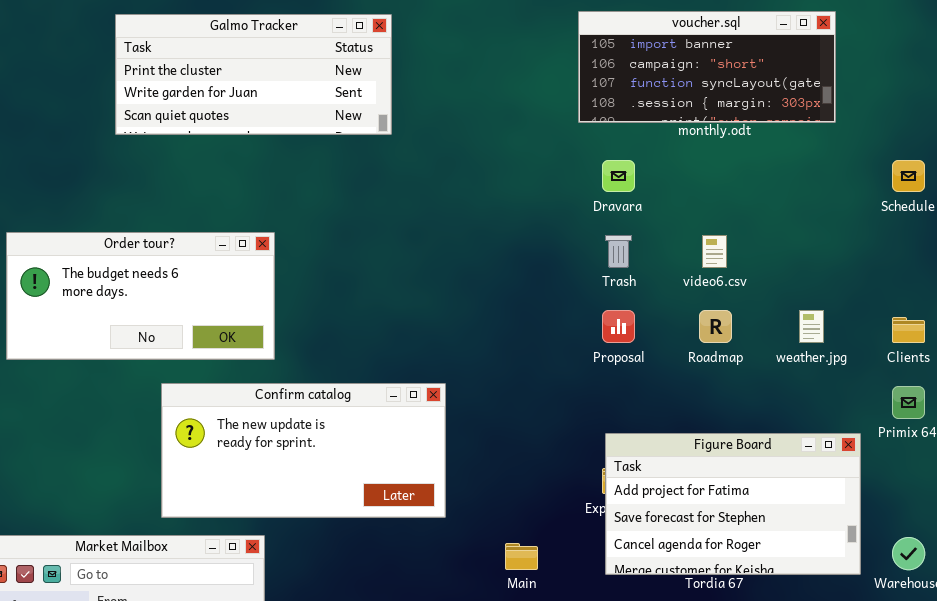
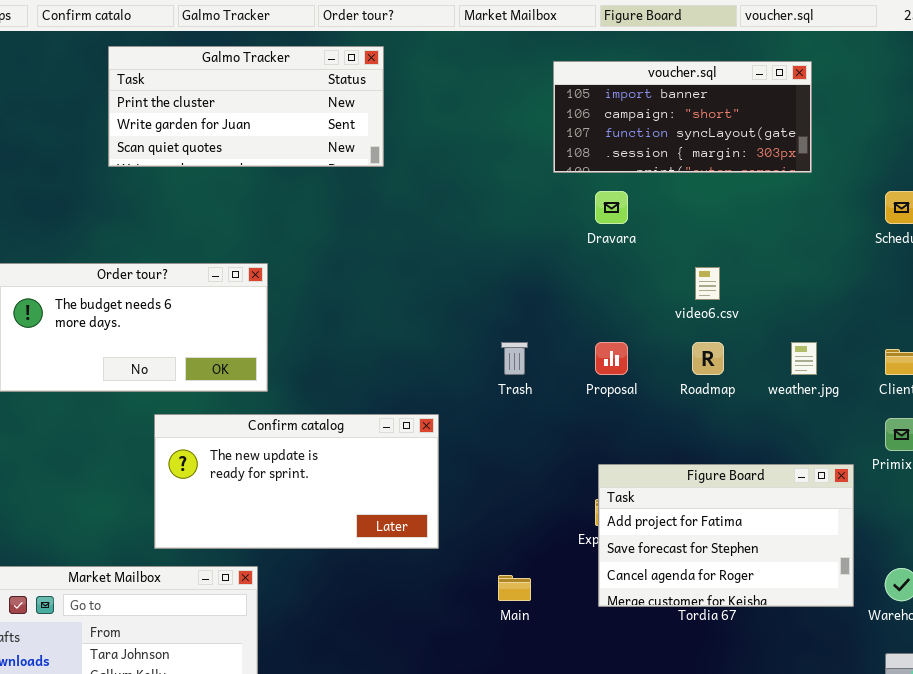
voucher.sql: [578,11,836,123] -> [553,61,812,173], moved
Trash: [605,235,632,268] -> [501,342,528,375], moved

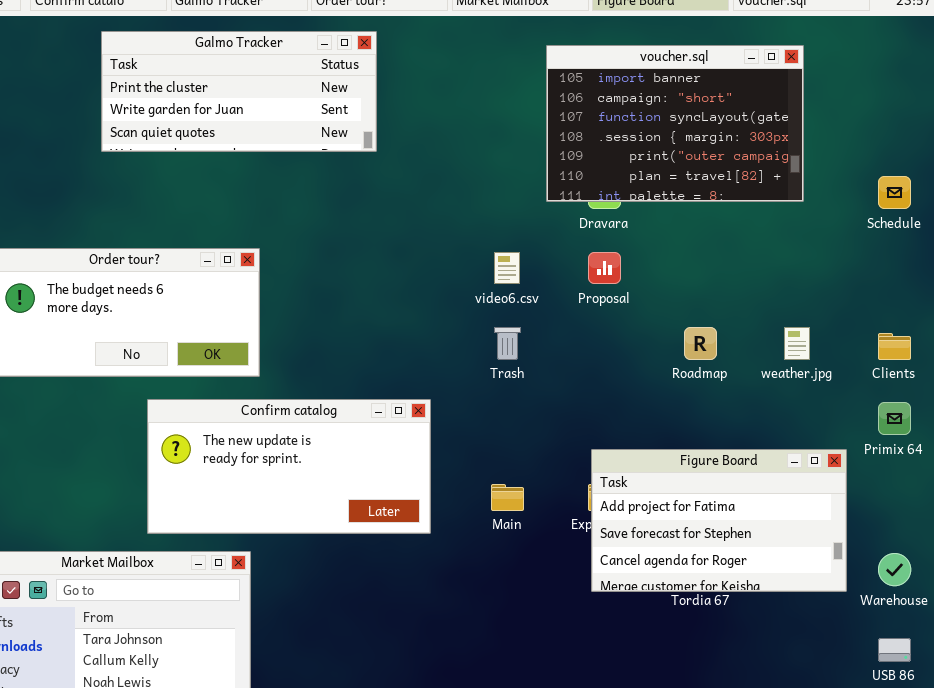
voucher.sql: [553,61,812,173] -> [546,45,804,202], resized
video6.csv: [695,267,720,300] -> [494,252,520,284], moved
Proposal: [595,342,628,375] -> [588,252,621,284], moved
Main: [498,575,531,601] -> [491,484,524,511], moved

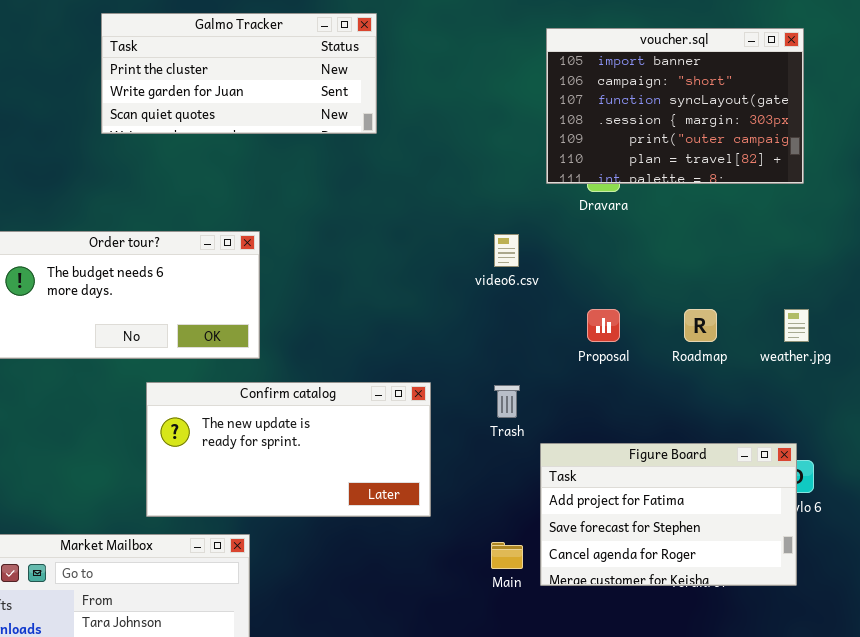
Proposal: [588,252,621,284] -> [587,309,620,342], moved
Trash: [494,327,521,360] -> [494,385,520,418], moved
Figure Board: [591,449,847,592] -> [540,443,797,586], moved
Main: [491,484,524,511] -> [491,542,523,569], moved

